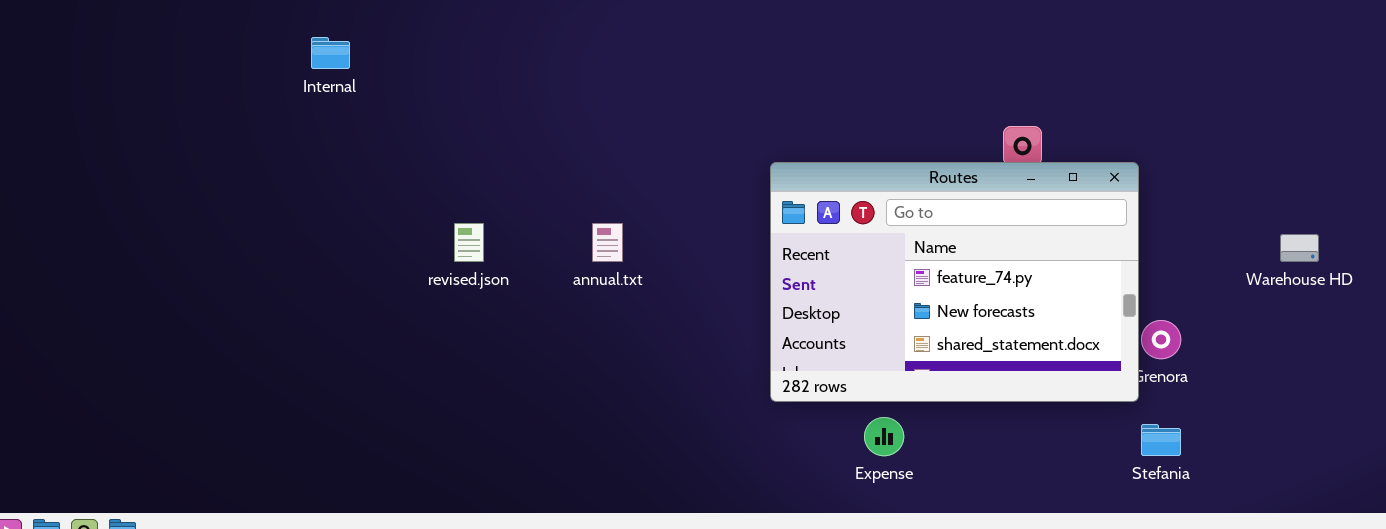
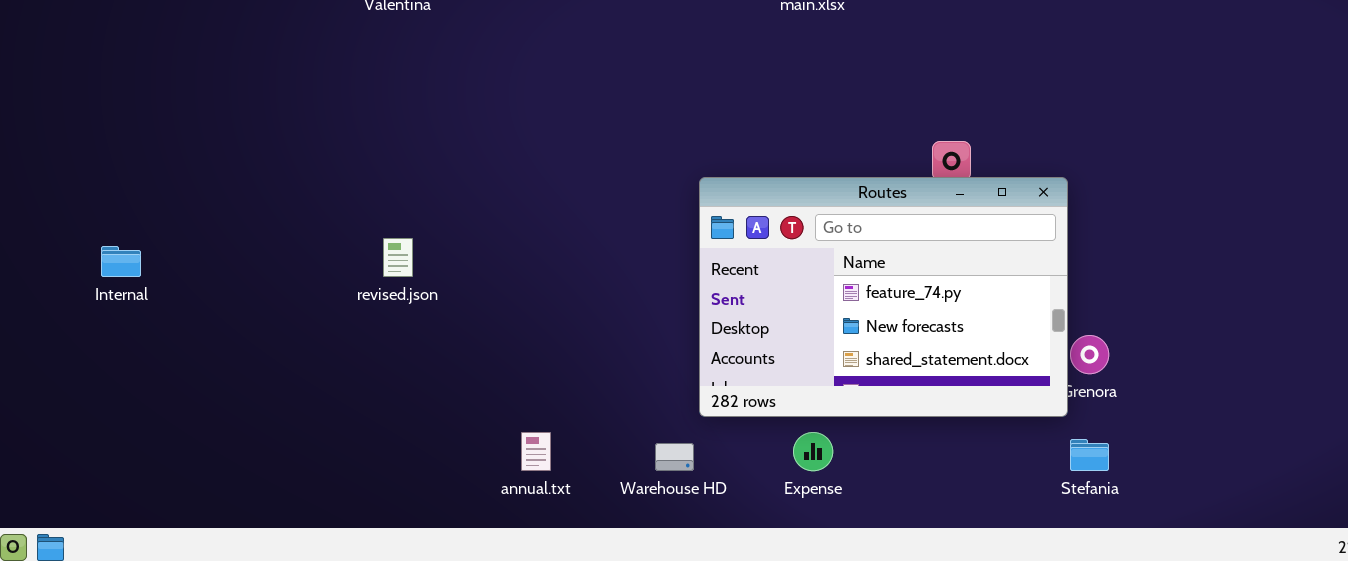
Internal: [311,37,350,69] -> [101,246,141,277], moved
annual.txt: [592,223,623,262] -> [521,432,551,471], moved
Warehouse HD: [1280,234,1319,262] -> [655,443,694,471], moved

